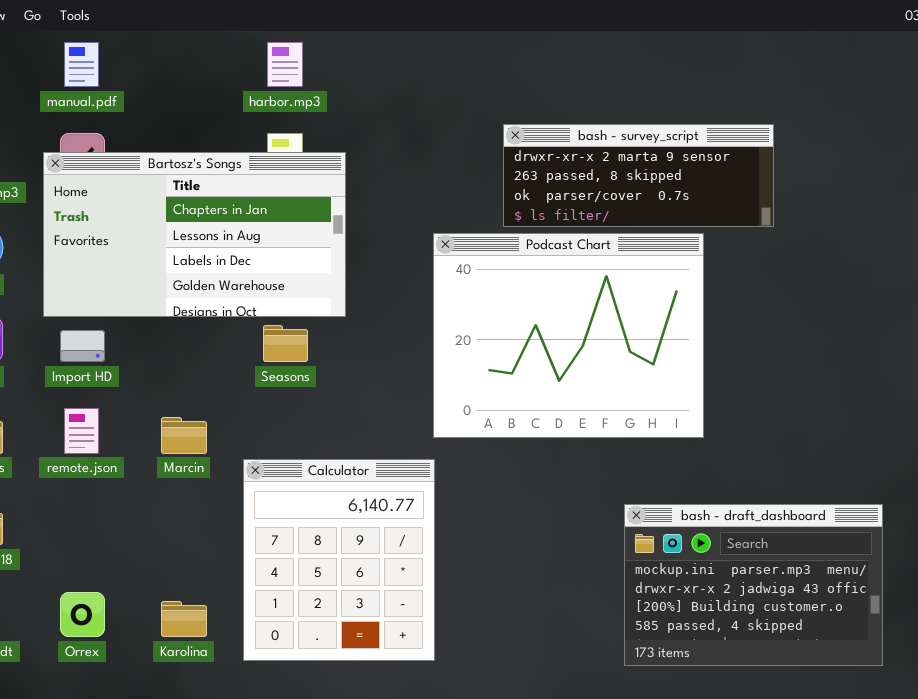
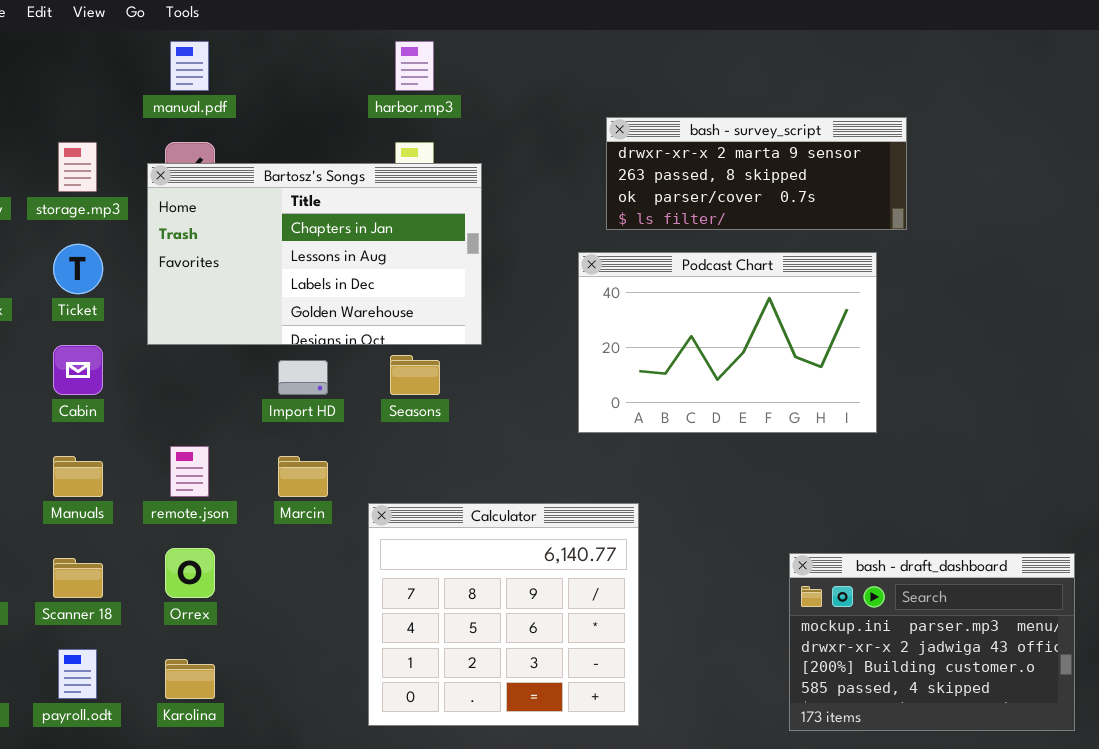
bash - survey_script: [503,124,774,227] -> [606,117,907,230], moved
Podcast Chart: [433,233,704,438] -> [578,252,877,433], resized
Import HD: [60,330,105,362] -> [278,360,328,395], moved
Calculator: [243,459,435,661] -> [368,503,639,726], resized
Orrex: [60,592,105,637] -> [165,548,215,598], moved
Karolina: [161,601,207,637] -> [165,659,215,699], moved

